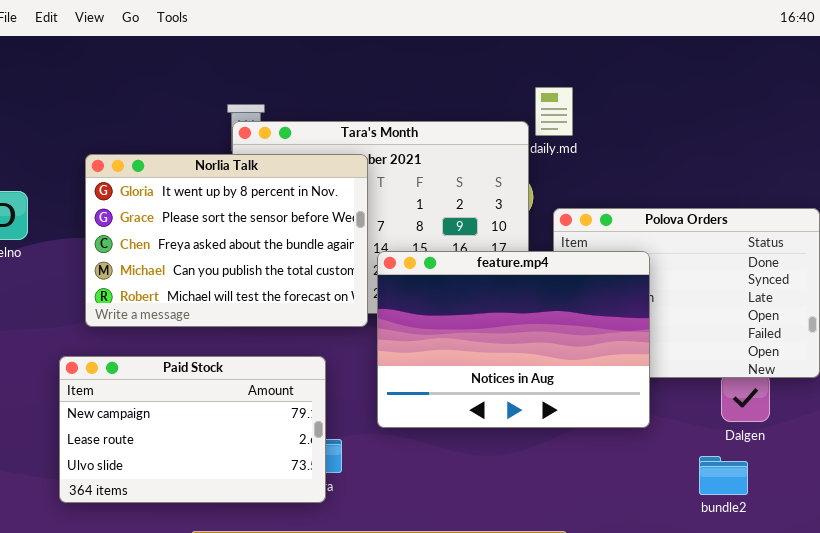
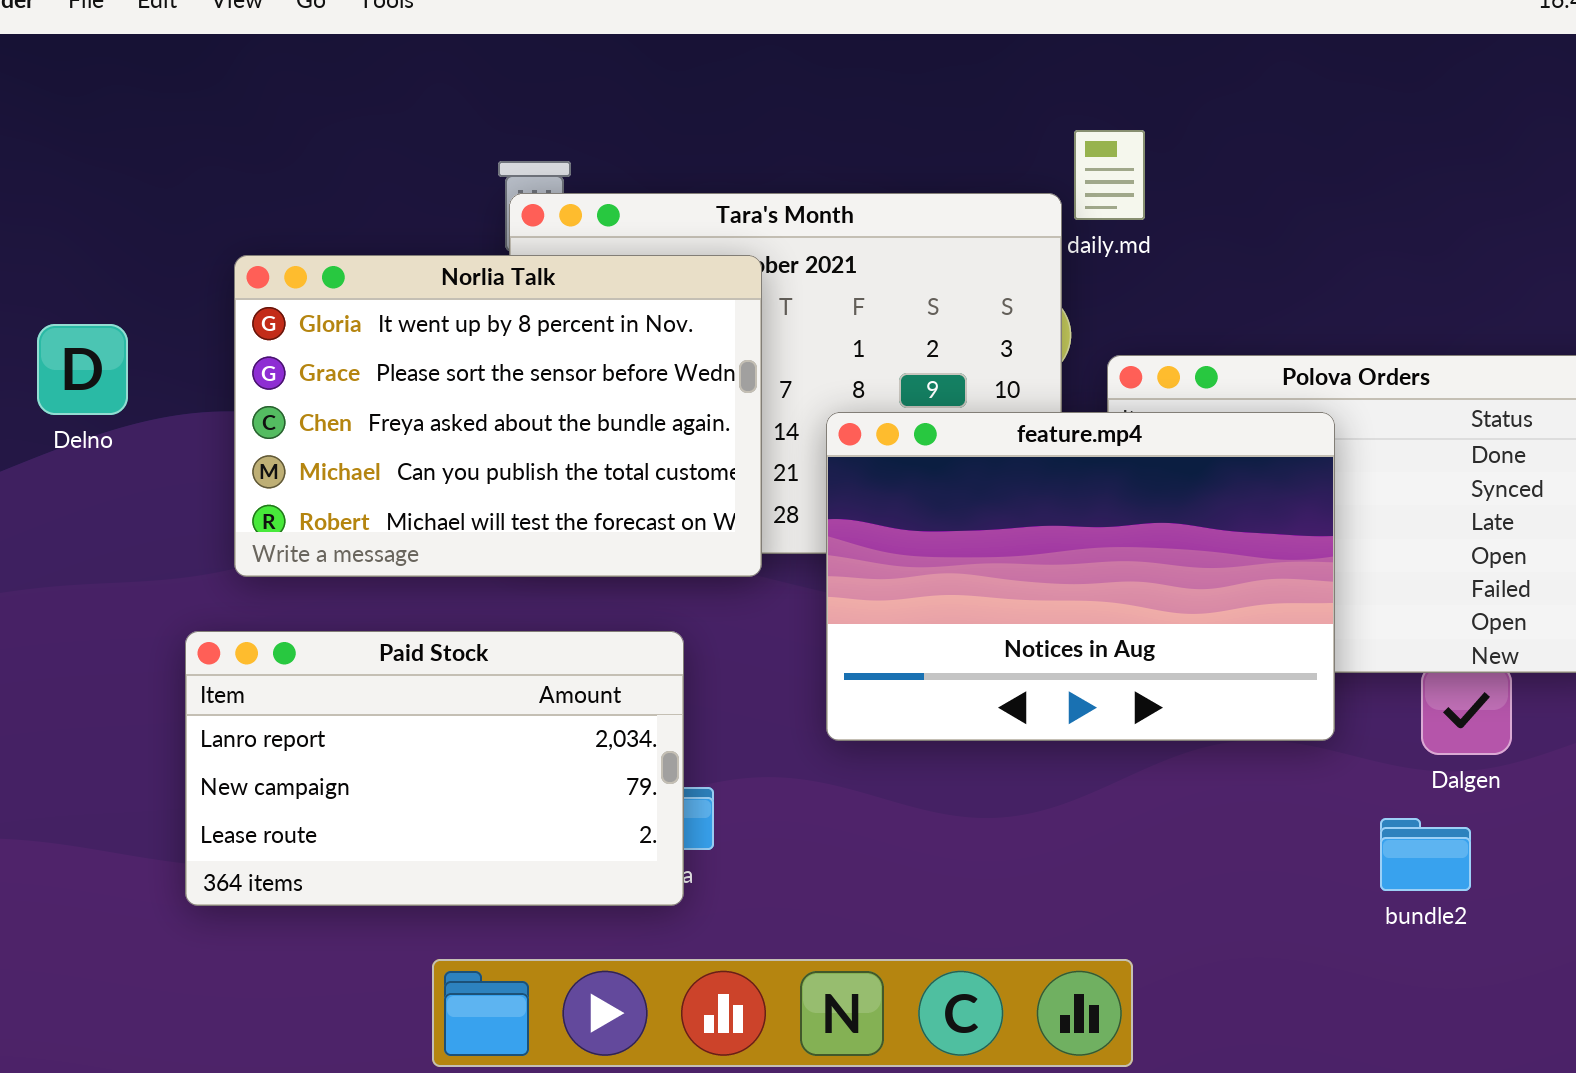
feature.mp4: [377,251,650,428] -> [826,412,1335,741], moved
Paid Stock: [59,356,326,503] -> [185,631,684,906], scrolled up 1 row

